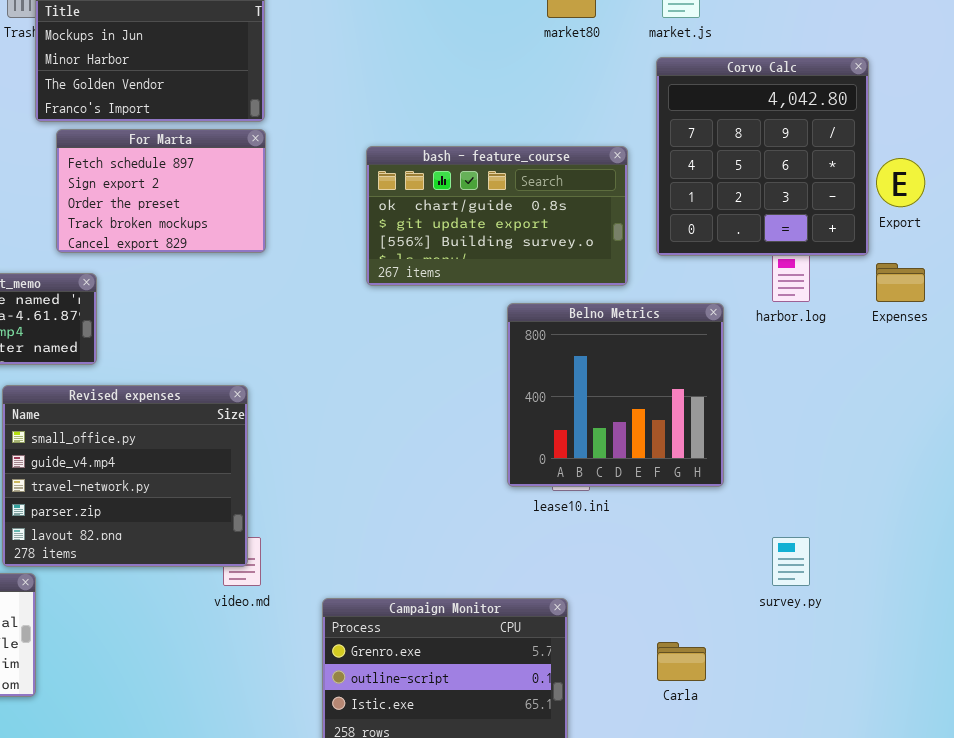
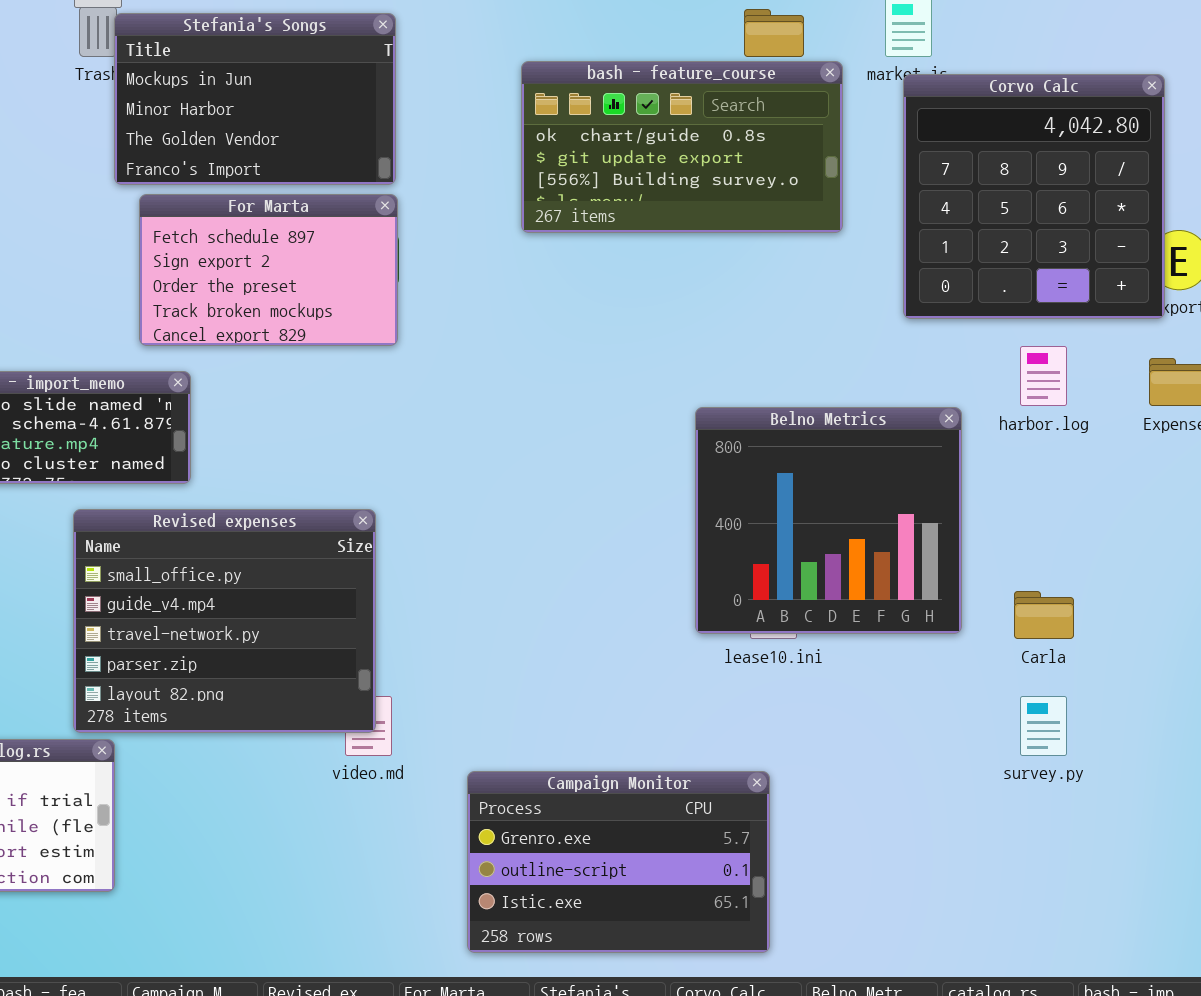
Corvo Calc: [656,57,869,256] -> [903,74,1165,319], moved
bash - feature_course: [366,146,628,286] -> [521,61,843,233], moved
Carla: [657,642,706,681] -> [1014,591,1074,639], moved

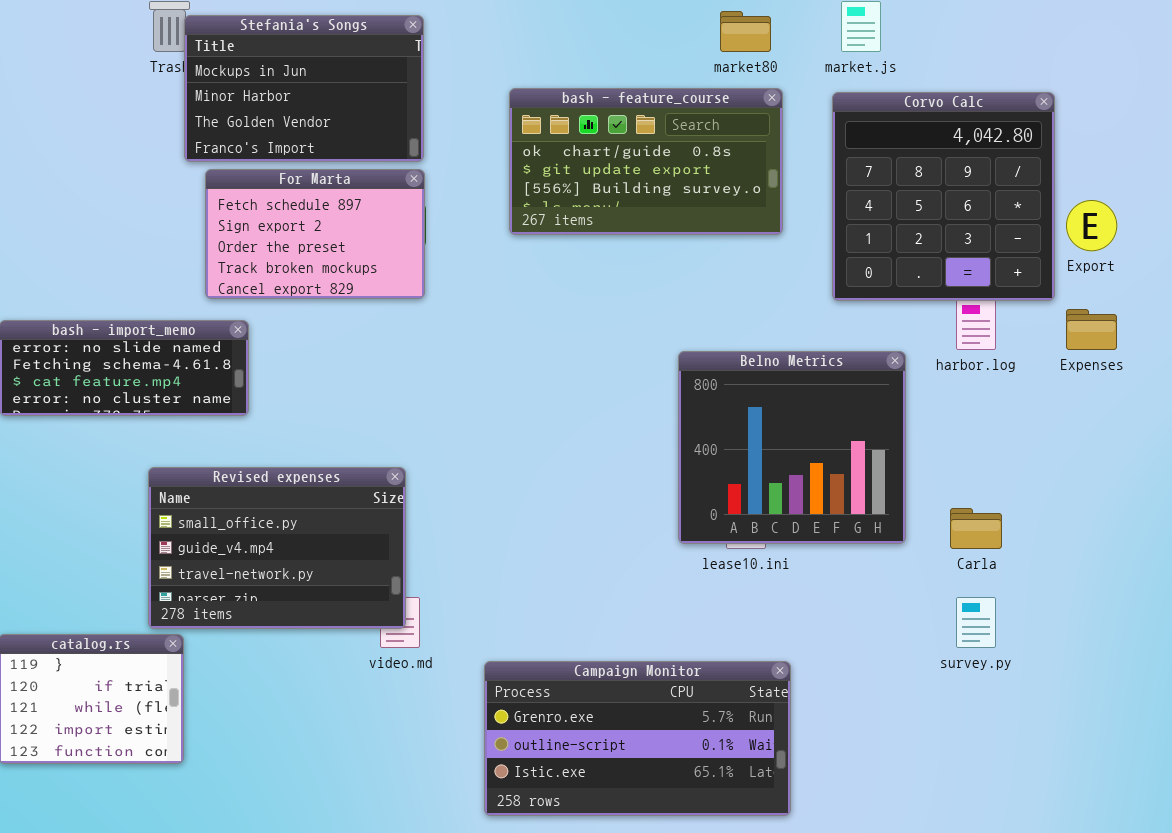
bash - feature_course: [521,61,843,233] -> [509,88,783,235], moved
Corvo Calc: [903,74,1165,319] -> [832,92,1055,301], moved
Revised expenses: [73,509,376,733] -> [148,467,406,629], resized
Campaign Monitor: [467,771,770,953] -> [484,661,791,816], resized

